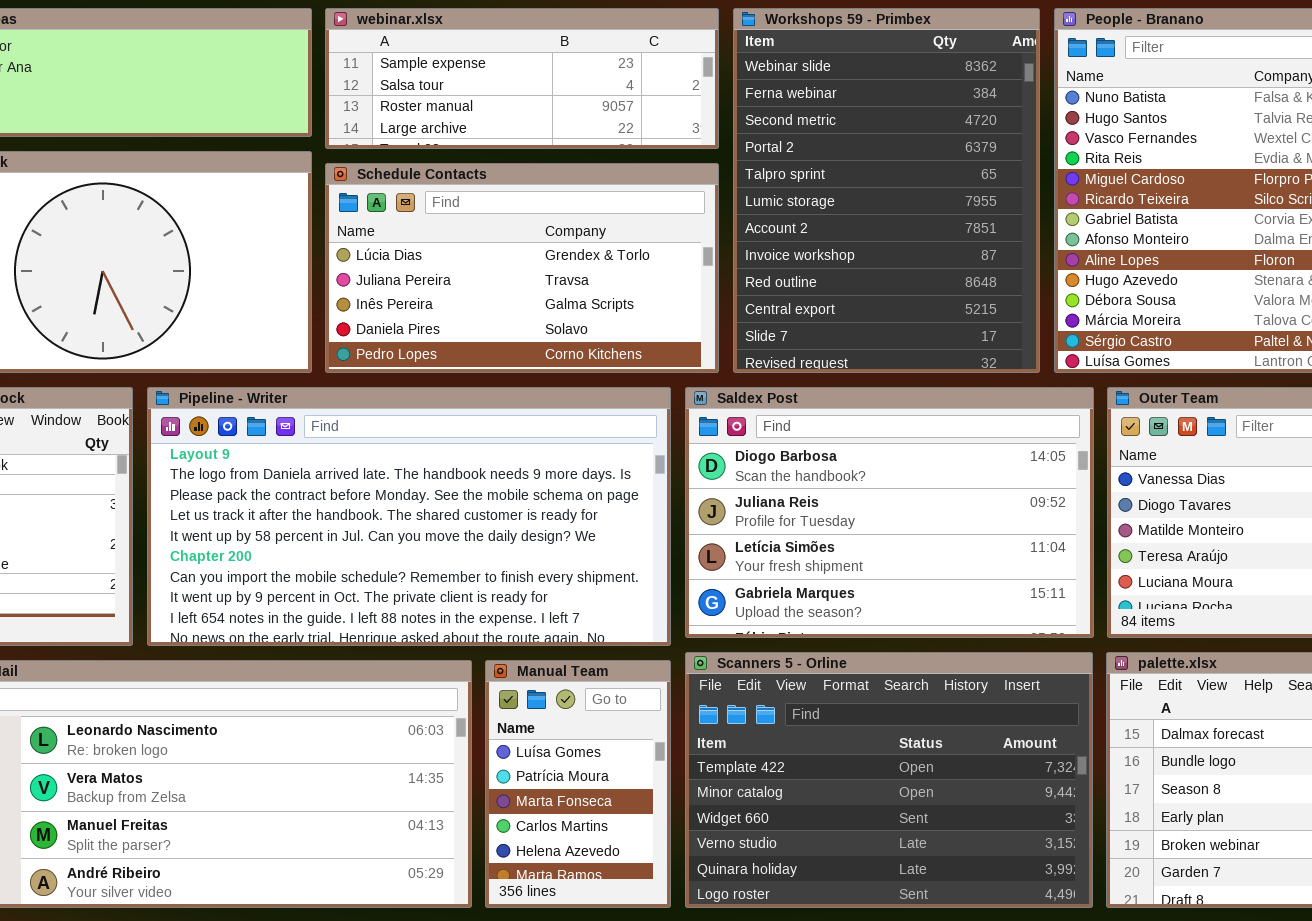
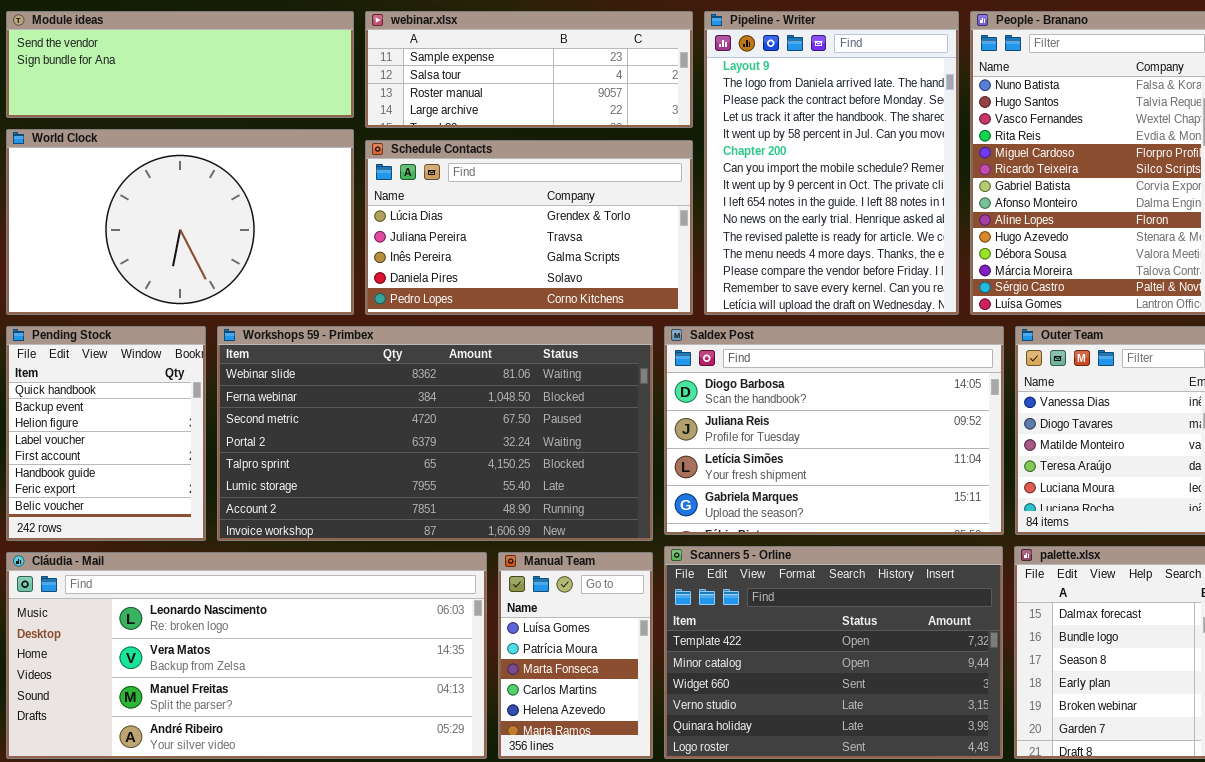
Workshops 59 - Primbex: [733,8,1040,373] -> [217,326,653,541], moved, resized
Pipeline - Writer: [147,387,671,646] -> [704,11,959,315], moved, resized

